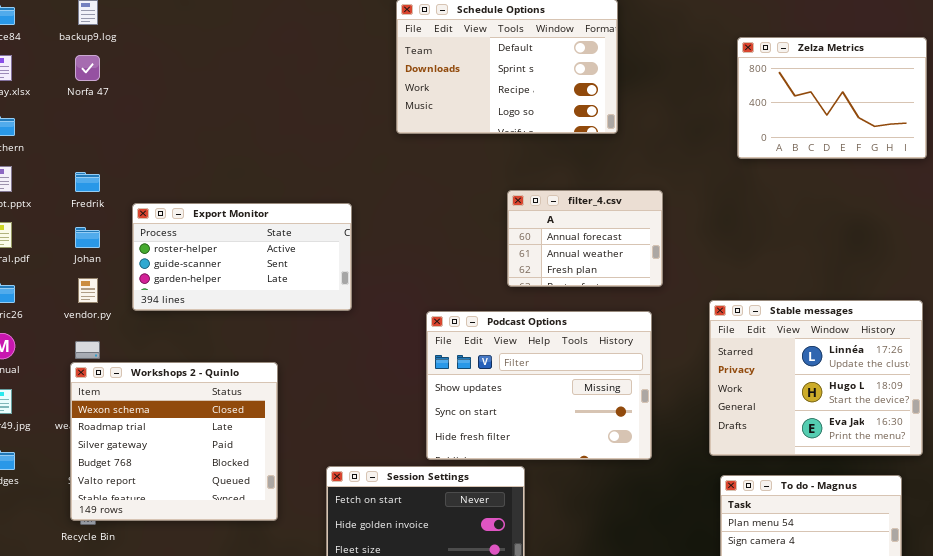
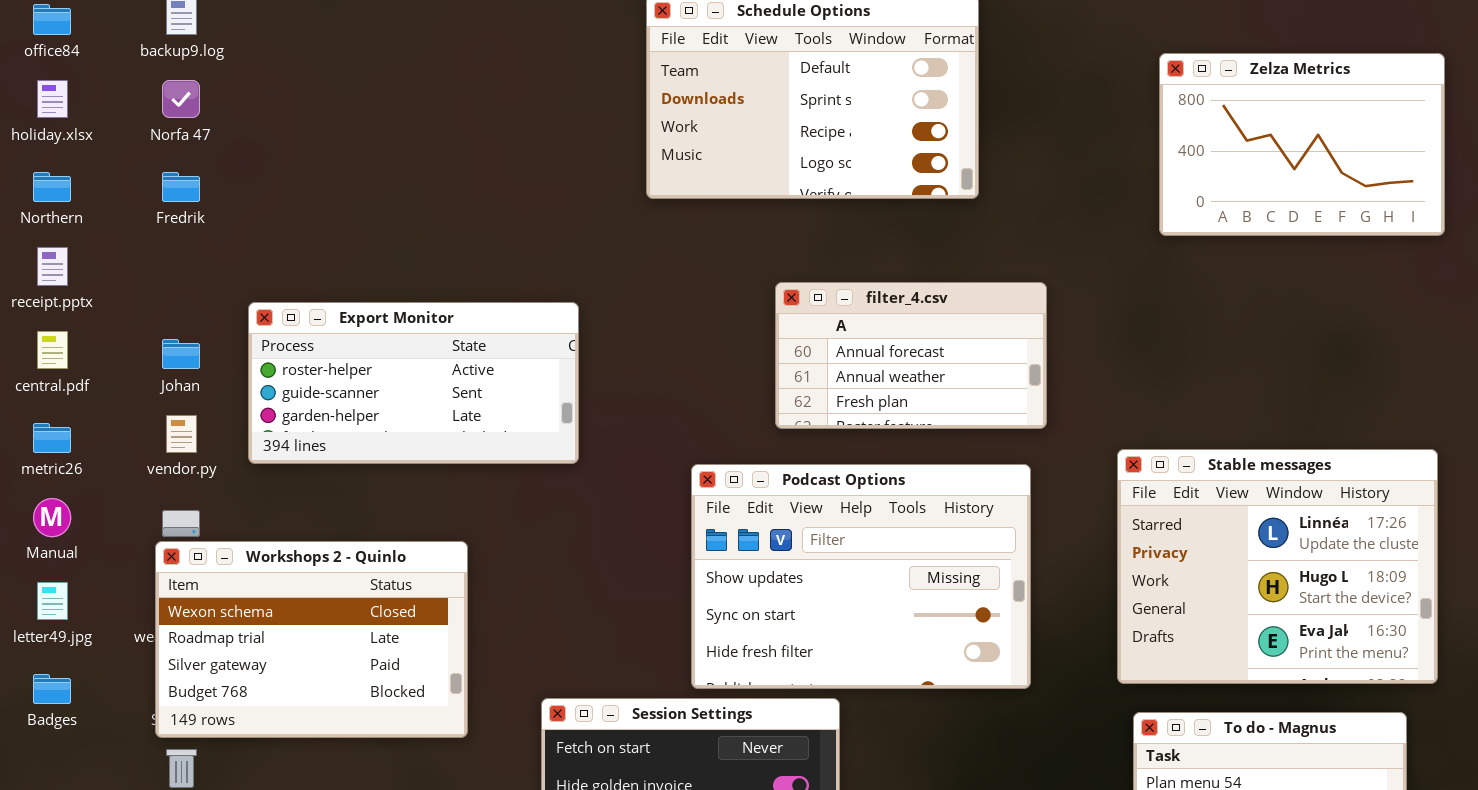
Fredrik: [75,172,100,192] -> [162,172,200,202], moved
filter_4.csv: [507,190,663,287] -> [775,282,1047,429], resized
Workshops 2 - Quinlo: [70,362,278,521] -> [155,541,468,738], resized

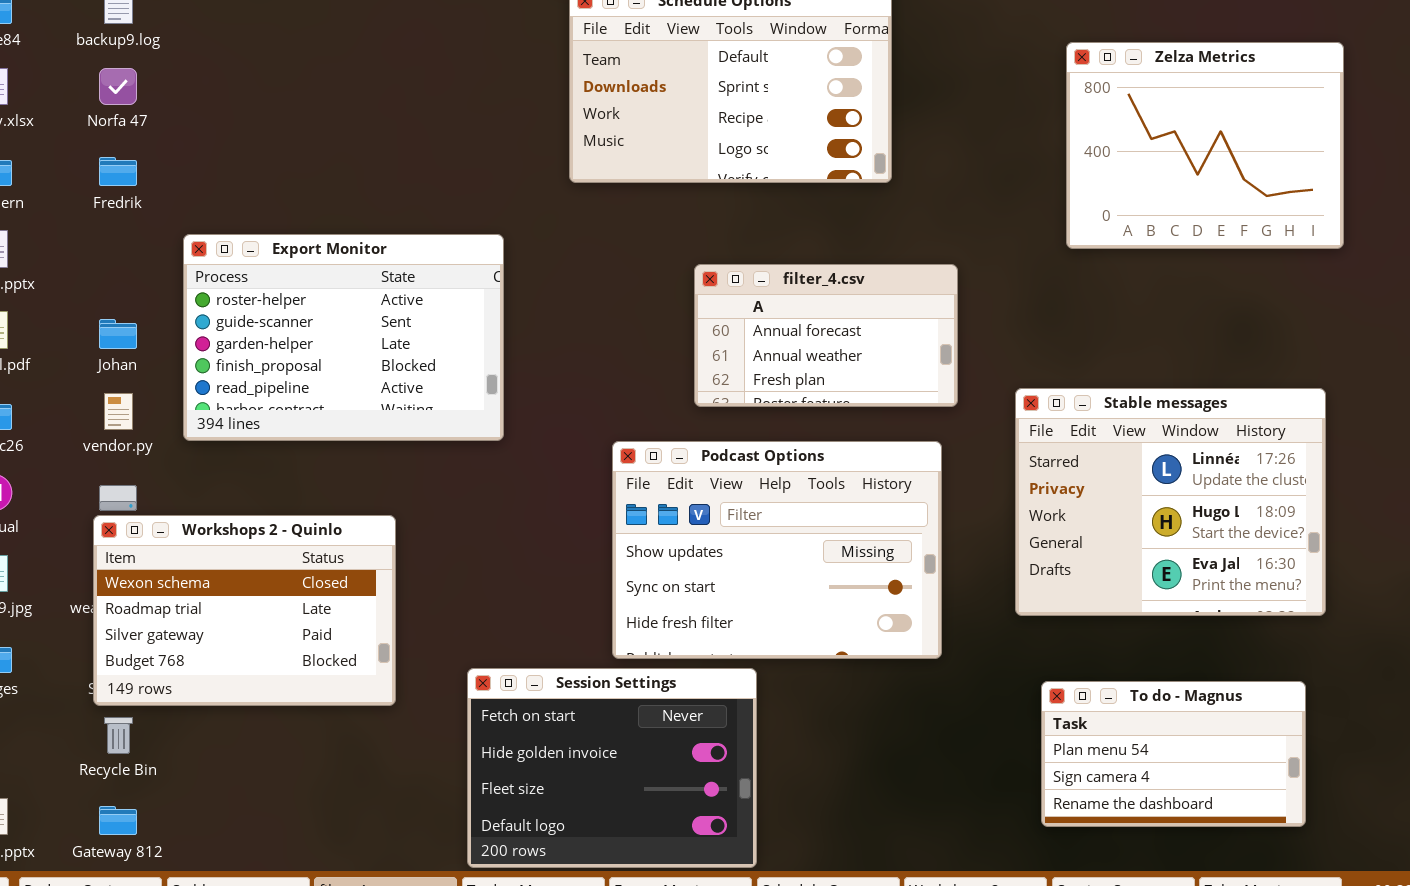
Zelza Metrics: [1159,53,1445,236] -> [1066,42,1344,249], resized
Export Monitor: [248,302,579,464] -> [183,234,504,441], resized
Stable messages: [1117,449,1438,684] -> [1015,388,1326,616], moved

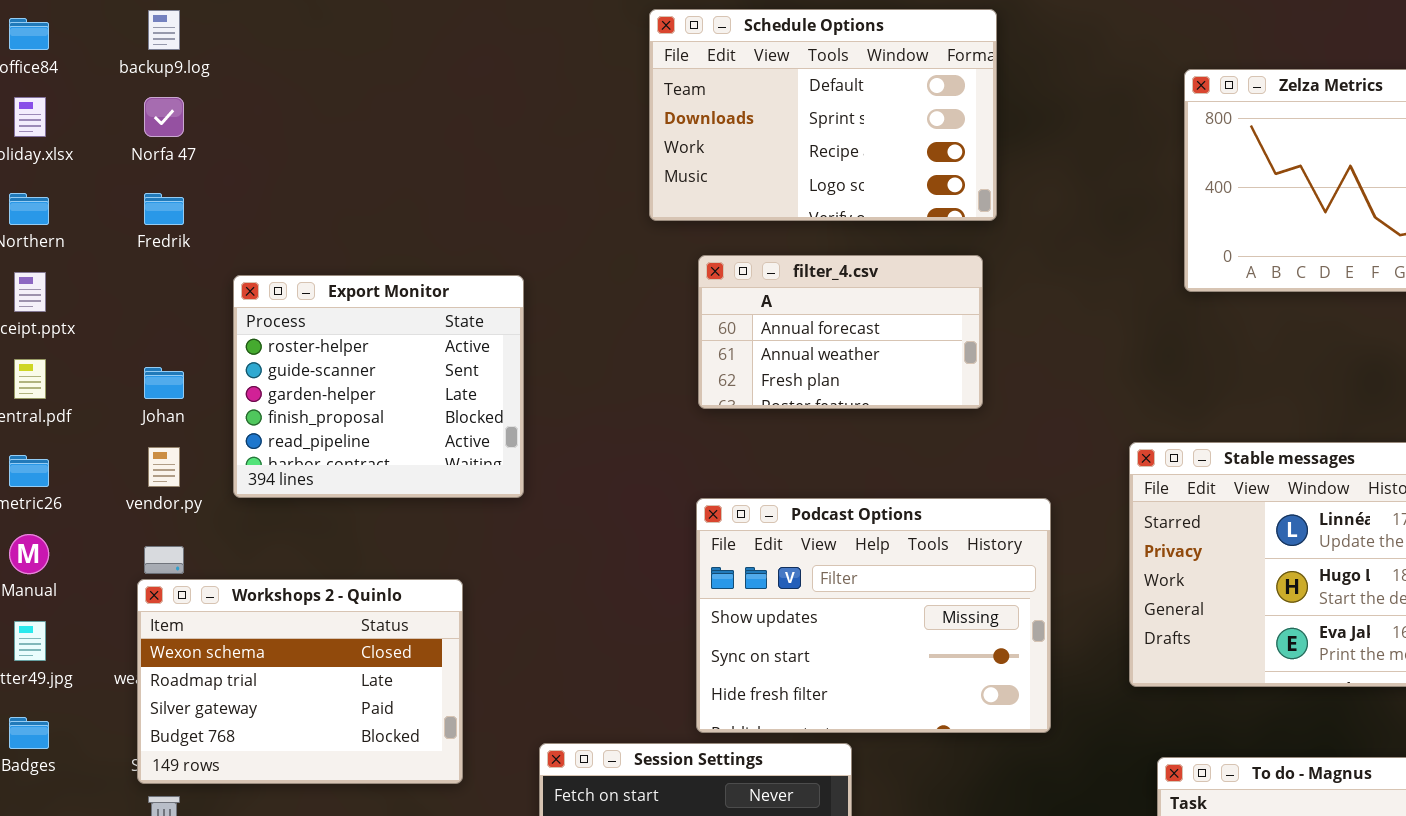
Export Monitor: [183,234,504,441] -> [233,275,524,498], resized
filter_4.csv: [694,264,958,407] -> [698,255,983,409], moved

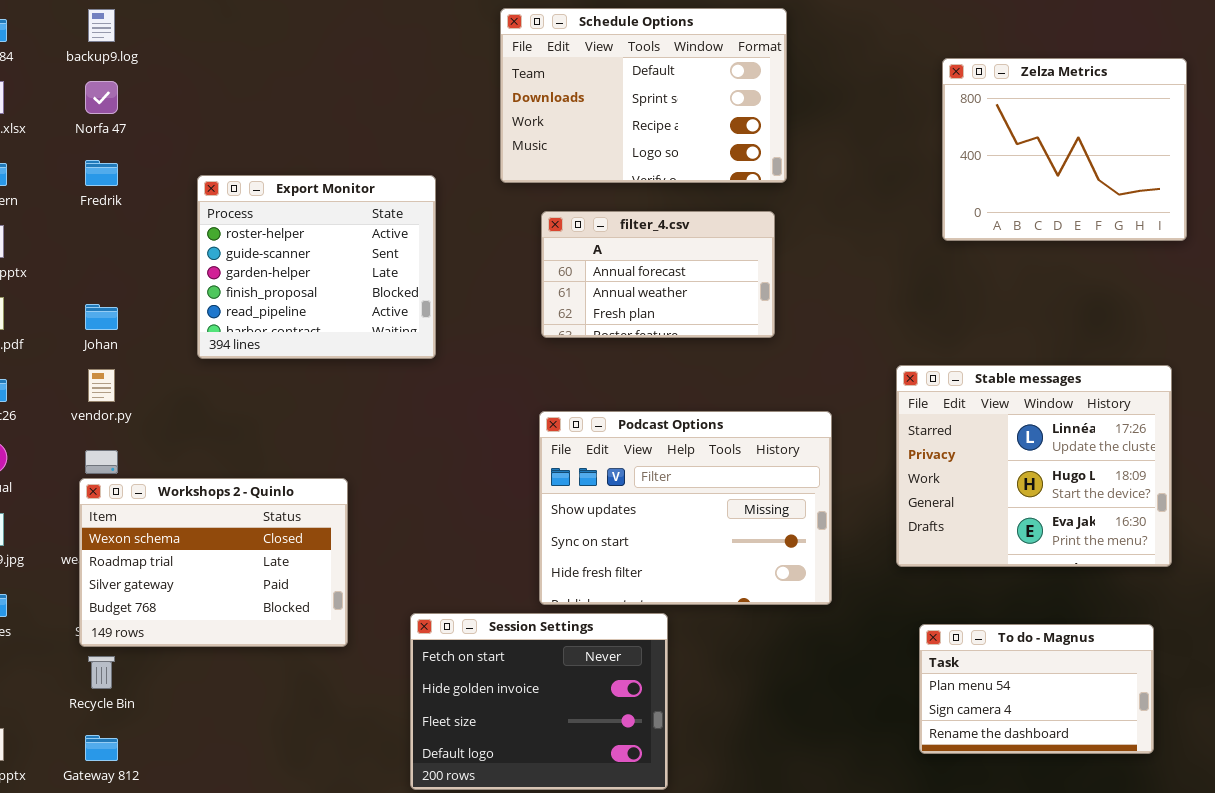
Export Monitor: [233,275,524,498] -> [197,175,436,359], moved

